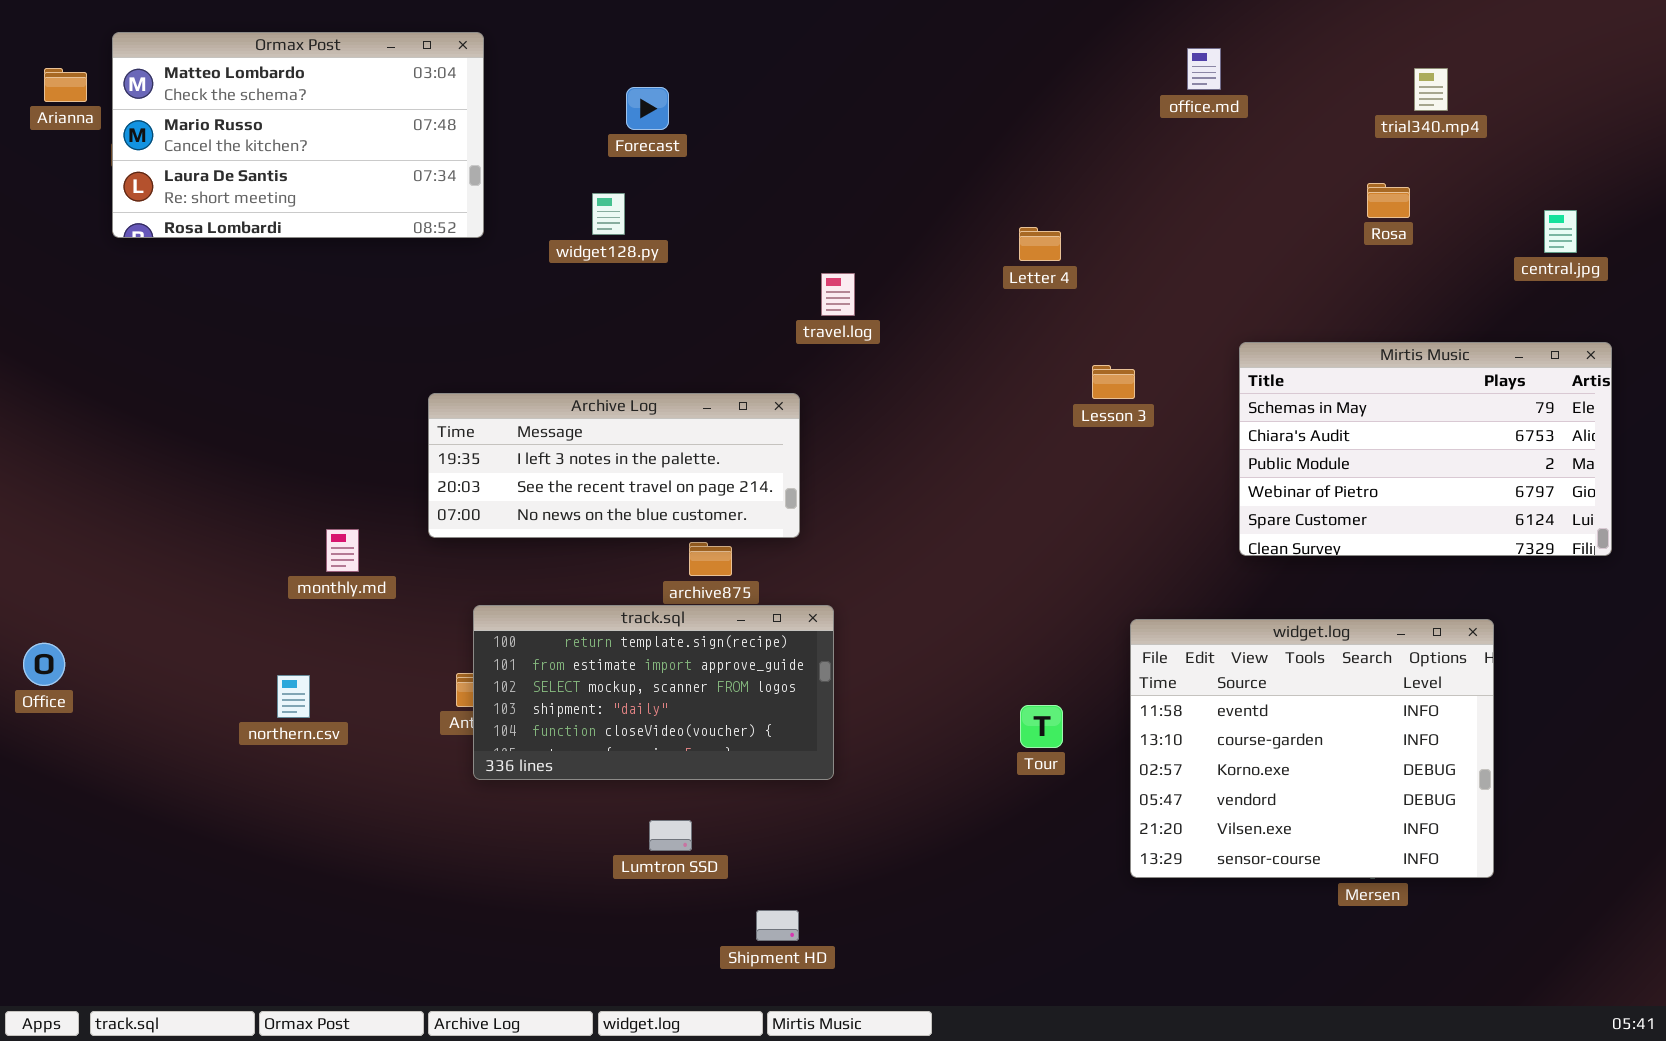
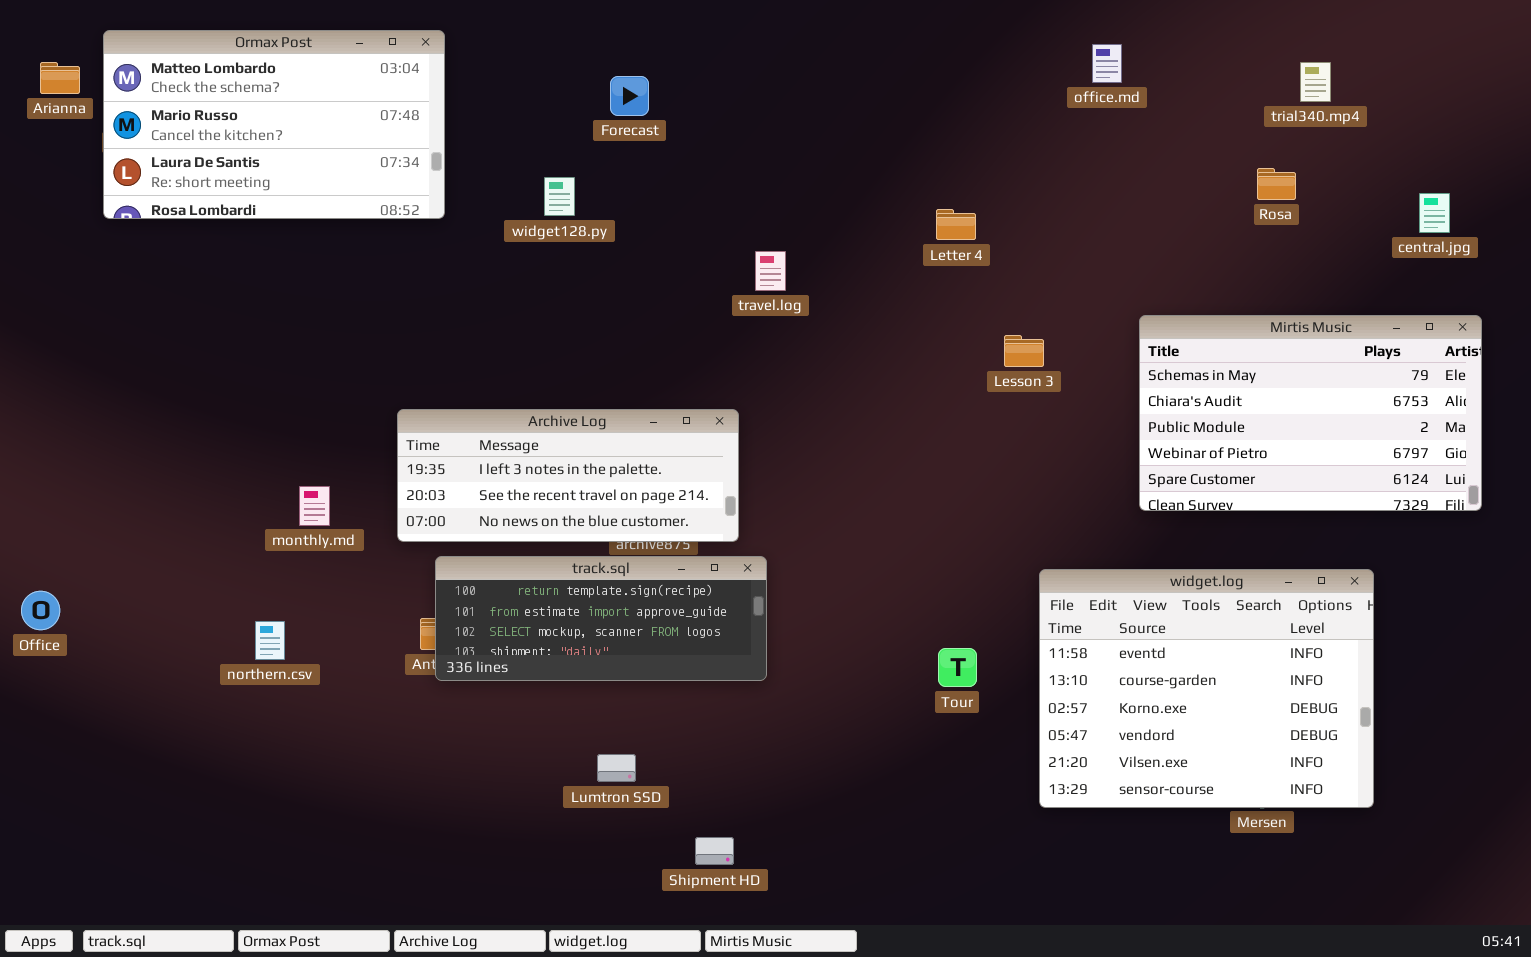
Forecast: [626,87,669,130] -> [610,76,649,116], moved
Archive Log: [428,393,800,538] -> [397,409,739,542], moved
track.sql: [473,605,834,780] -> [435,556,767,681], resized

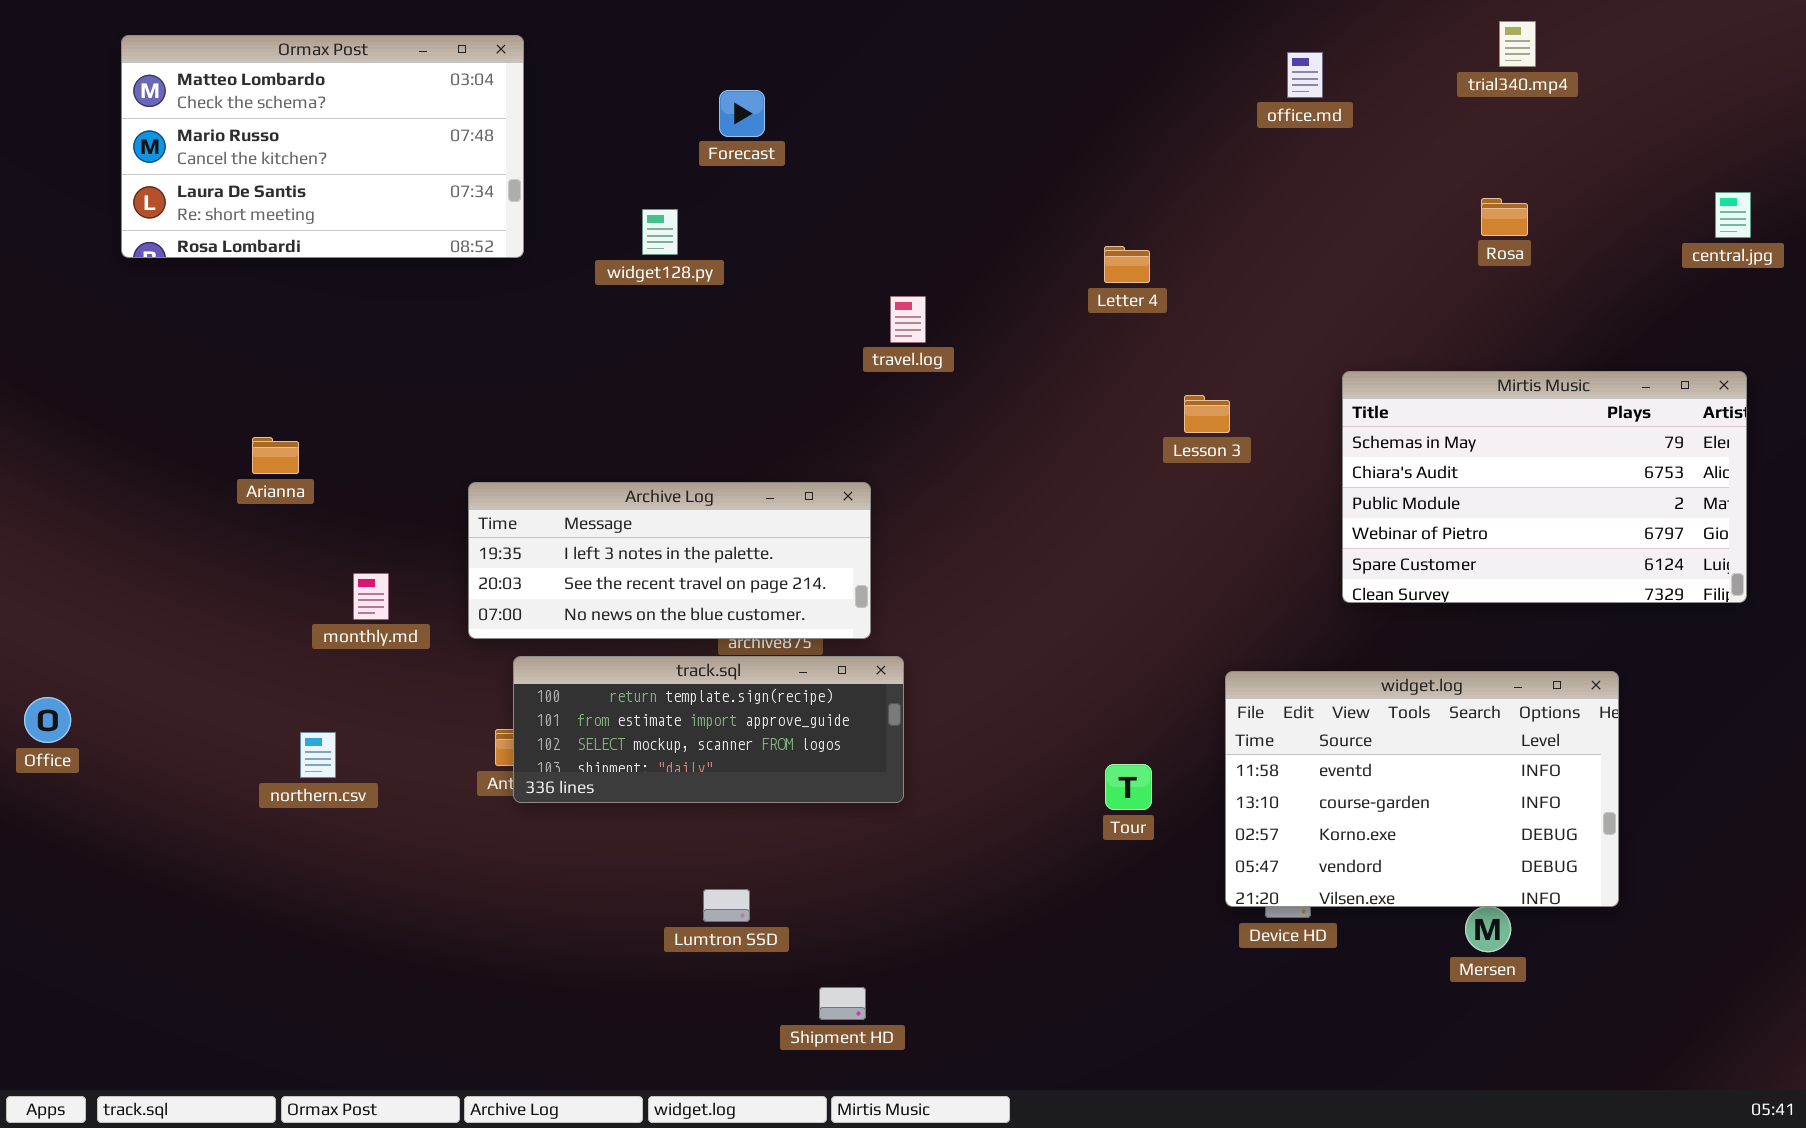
Arianna: [40,62,80,94] -> [252,437,299,474], moved
trial340.mp4: [1300,62,1331,102] -> [1499,21,1536,67], moved
central.jpg: [1419,193,1450,233] -> [1715,192,1751,238], moved
widget.log: [1039,569,1374,808] -> [1225,671,1619,907], resized

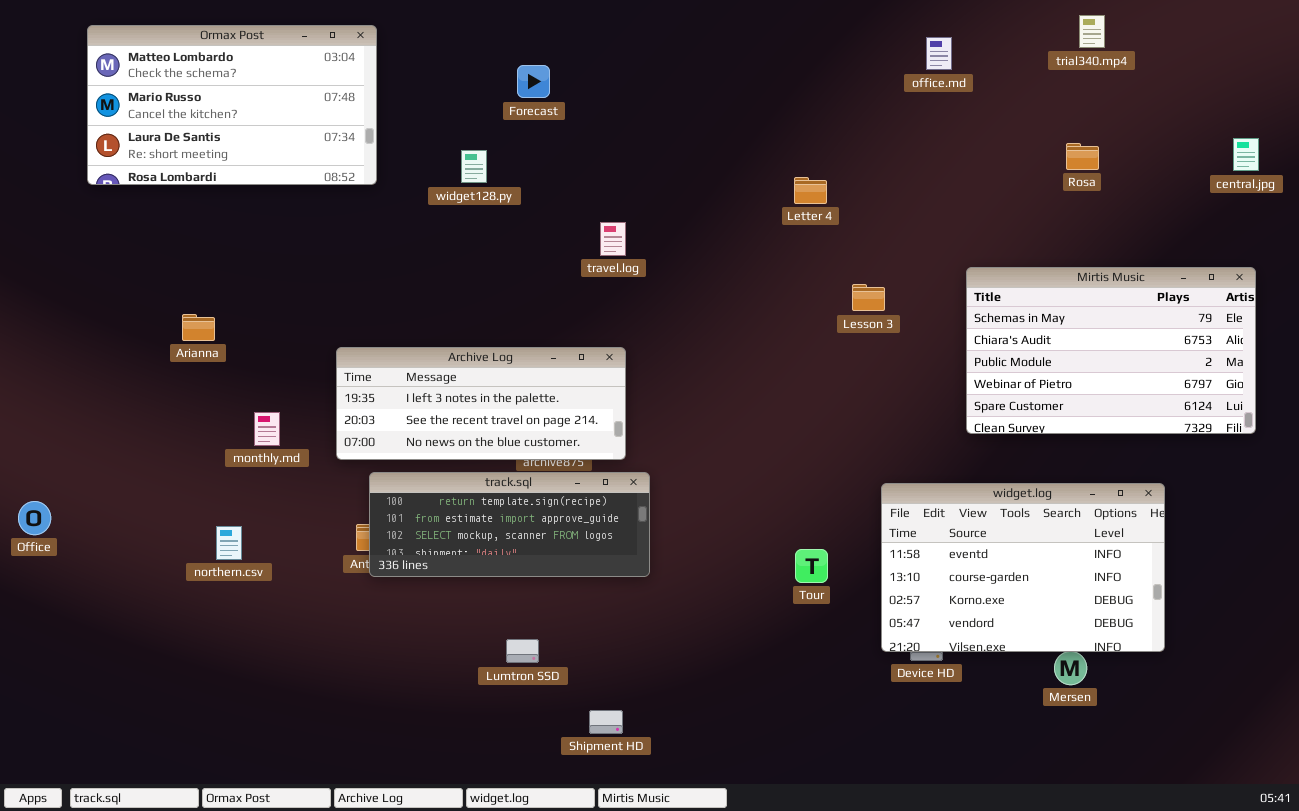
travel.log: [890,296,926,343] -> [600,222,626,256], moved

